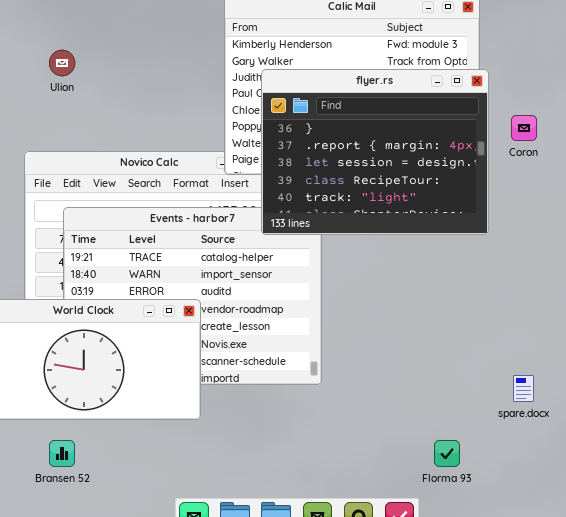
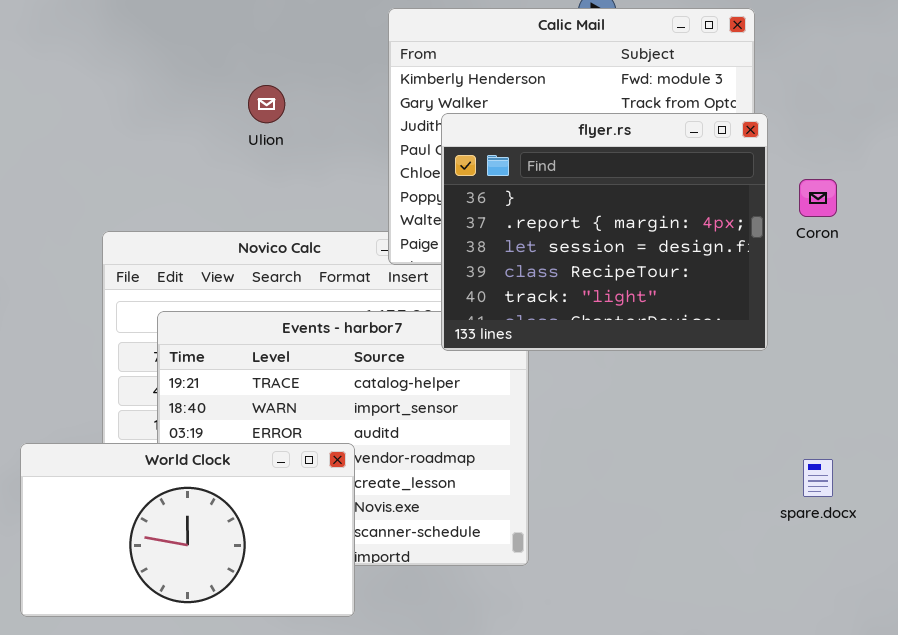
Ulion: [49,50,75,76] -> [248,85,285,123], moved
spare.docx: [513,375,534,402] -> [803,459,833,497], moved

